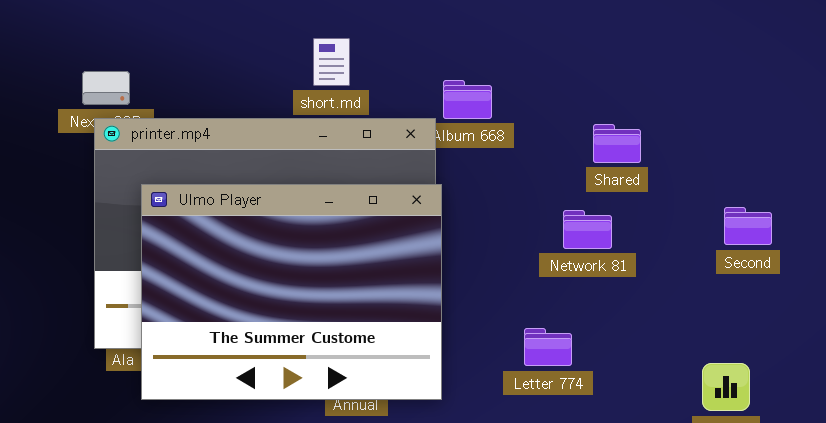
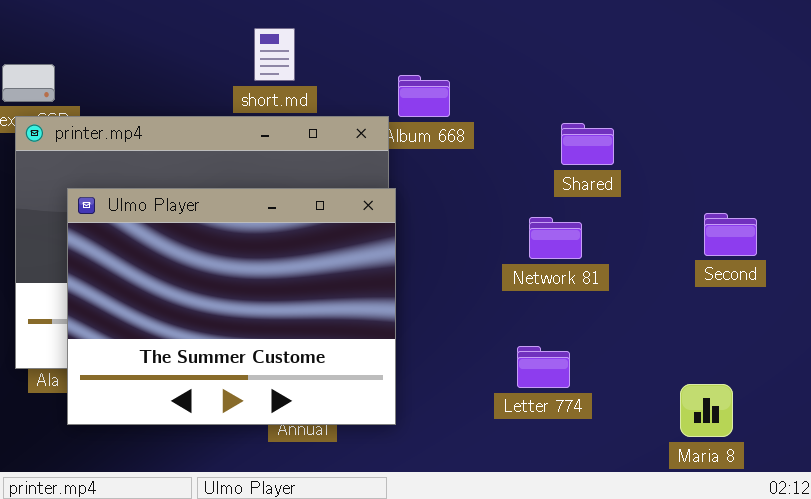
Letter 774: [524,328,572,366] -> [517,346,570,388], moved

